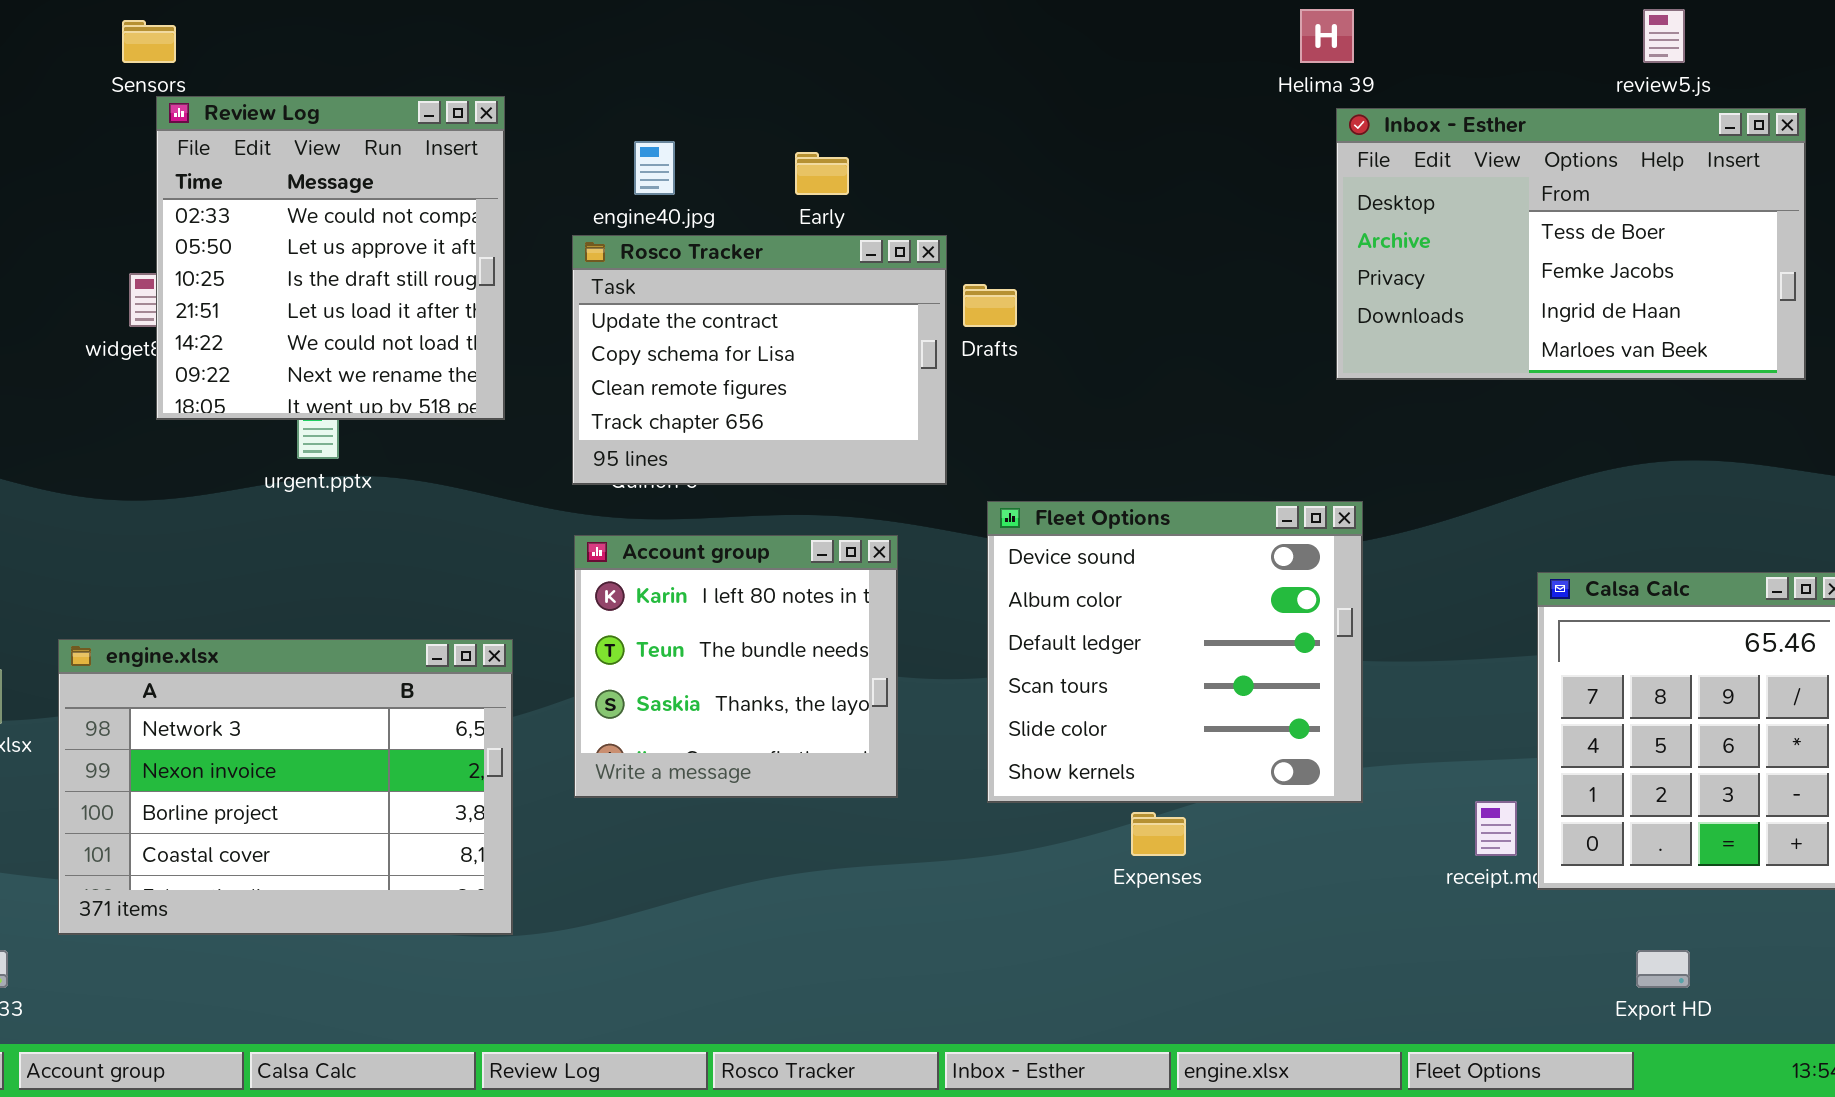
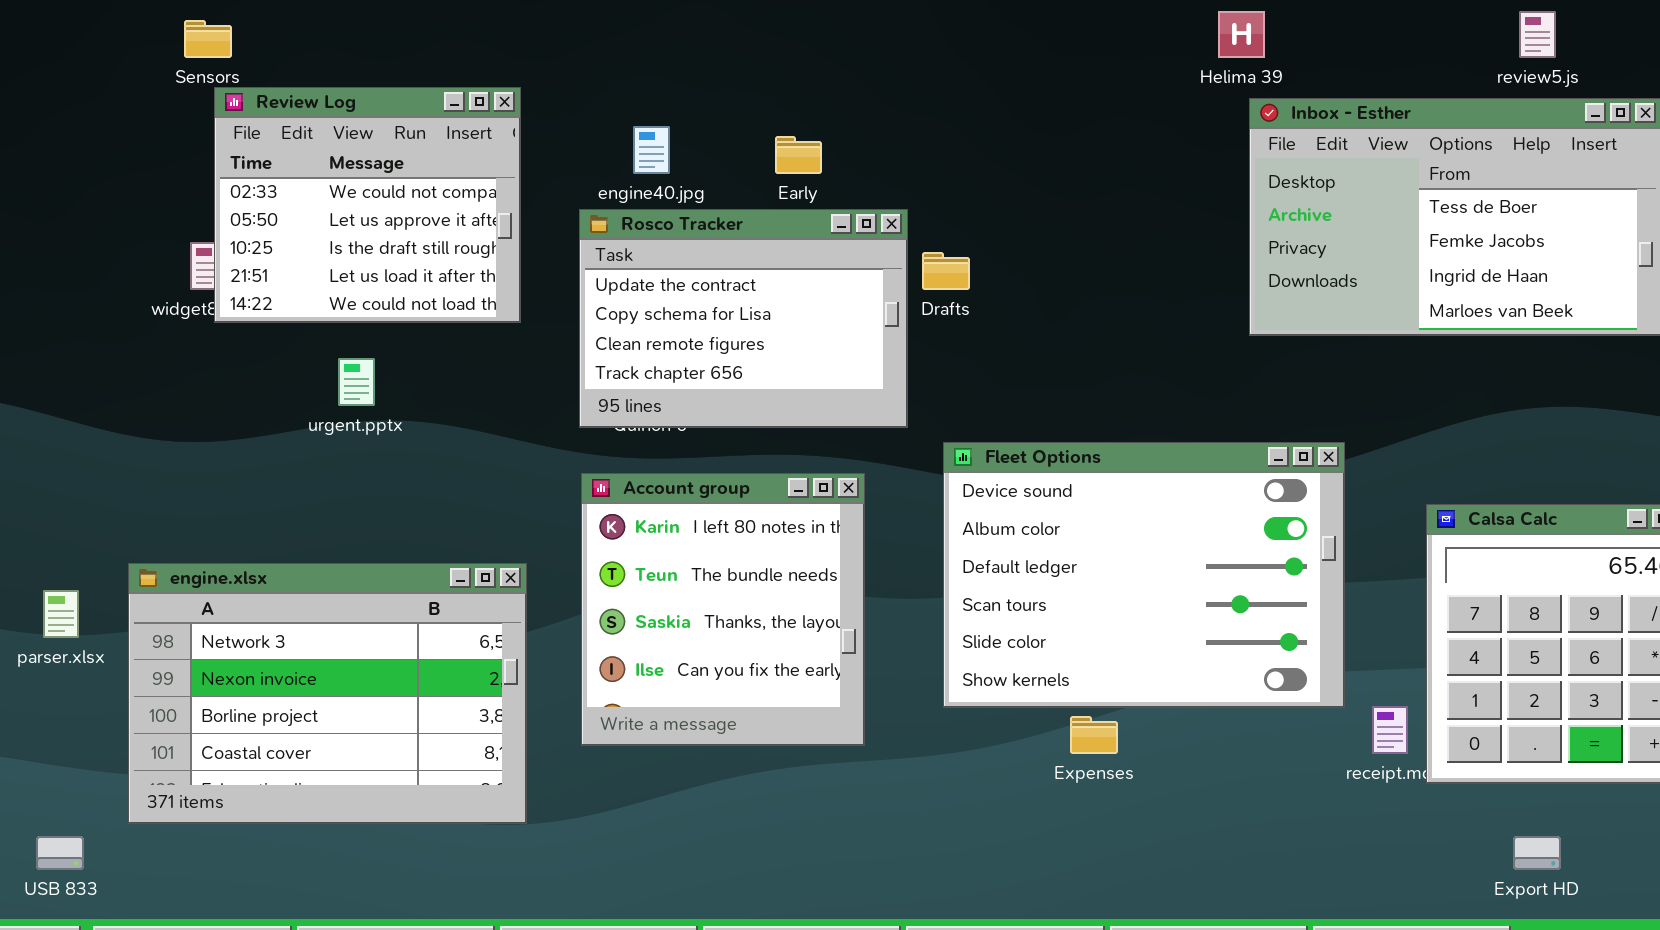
Review Log: [156,96,505,420] -> [214,87,521,323], resized
Fleet Options: [987,501,1363,803] -> [943,442,1345,708], resized
Account group: [574,535,898,798] -> [581,473,865,746], resized

